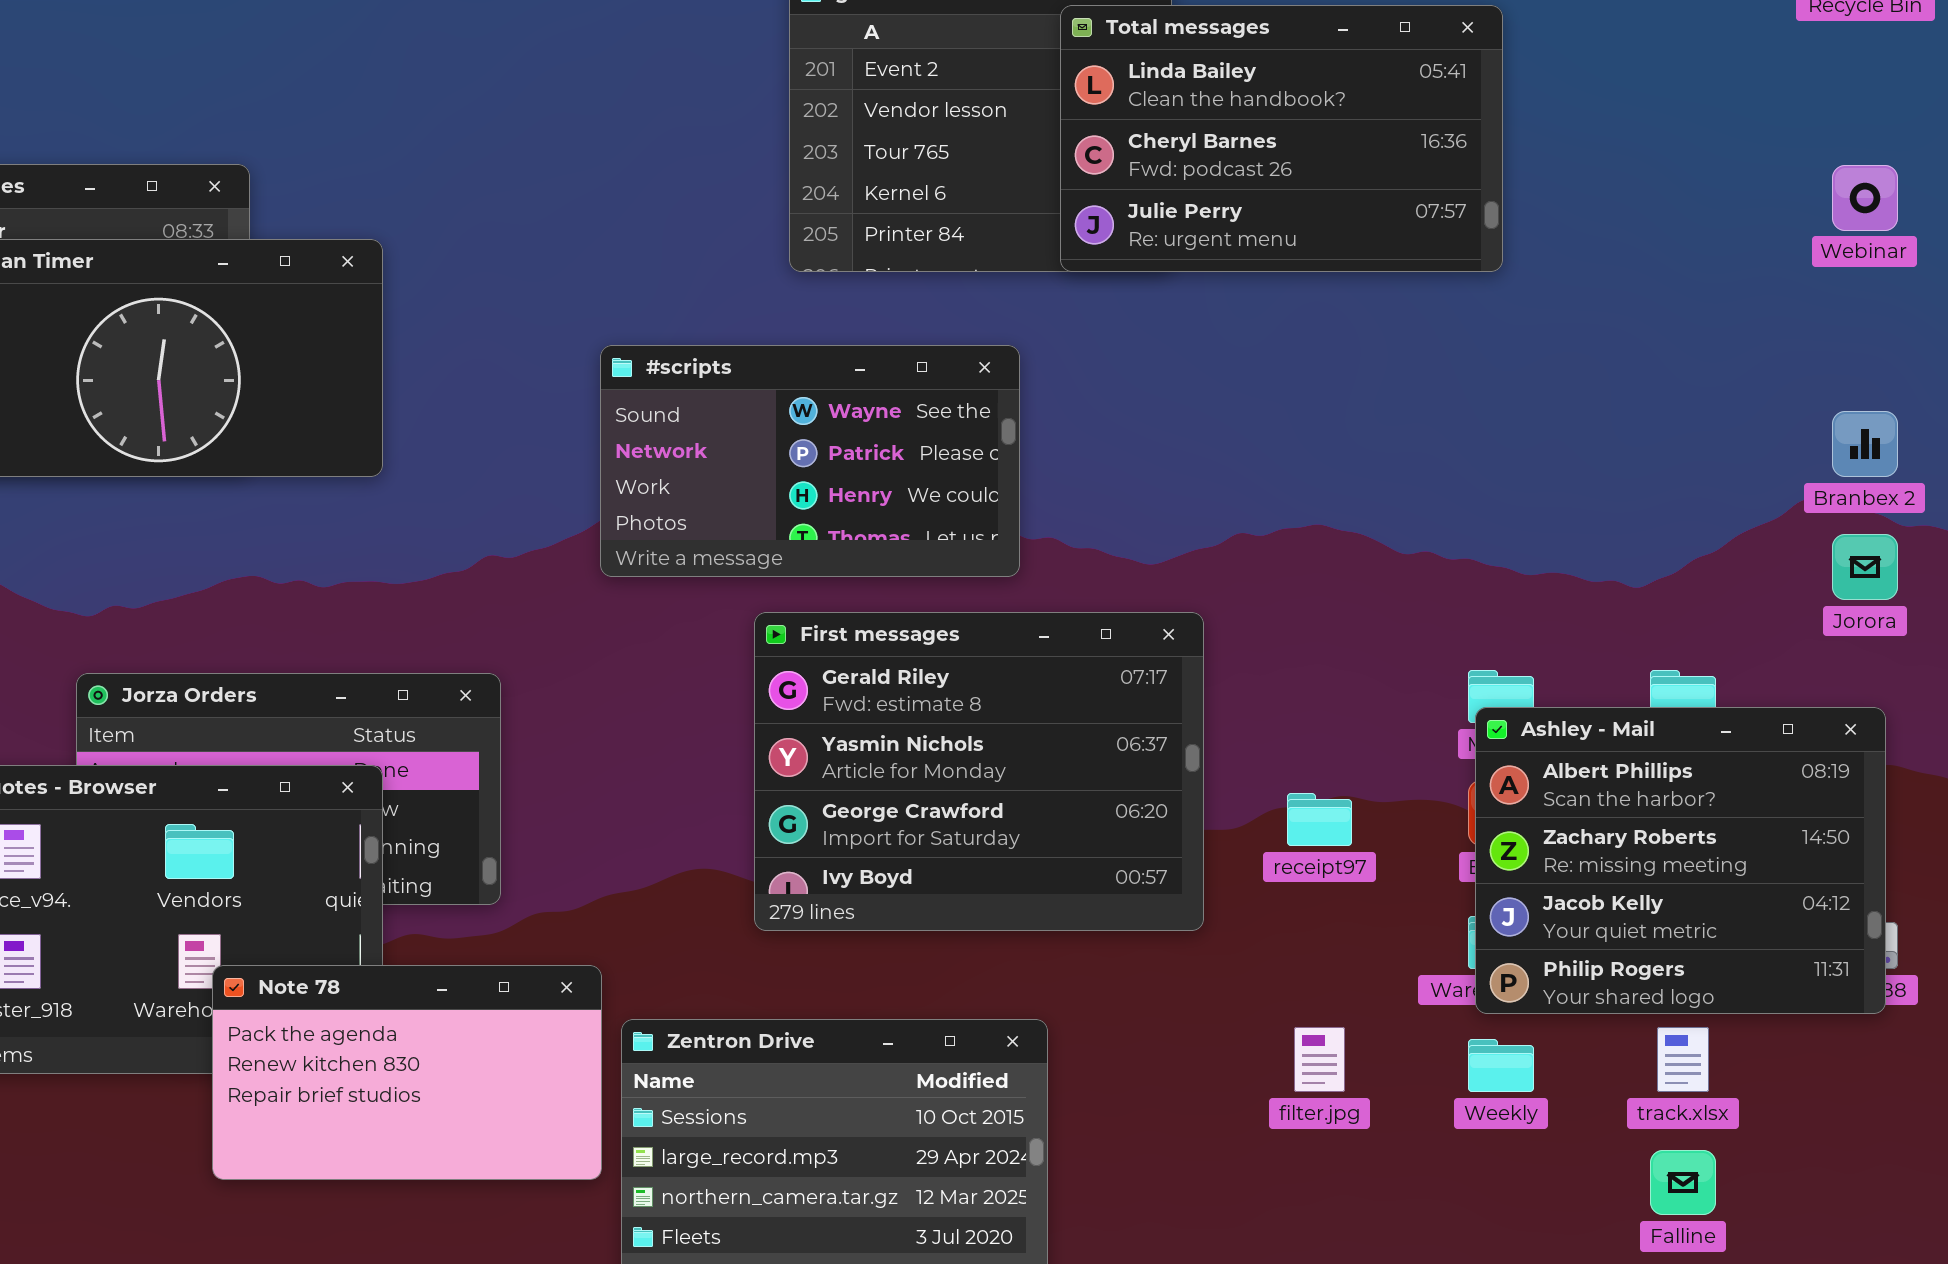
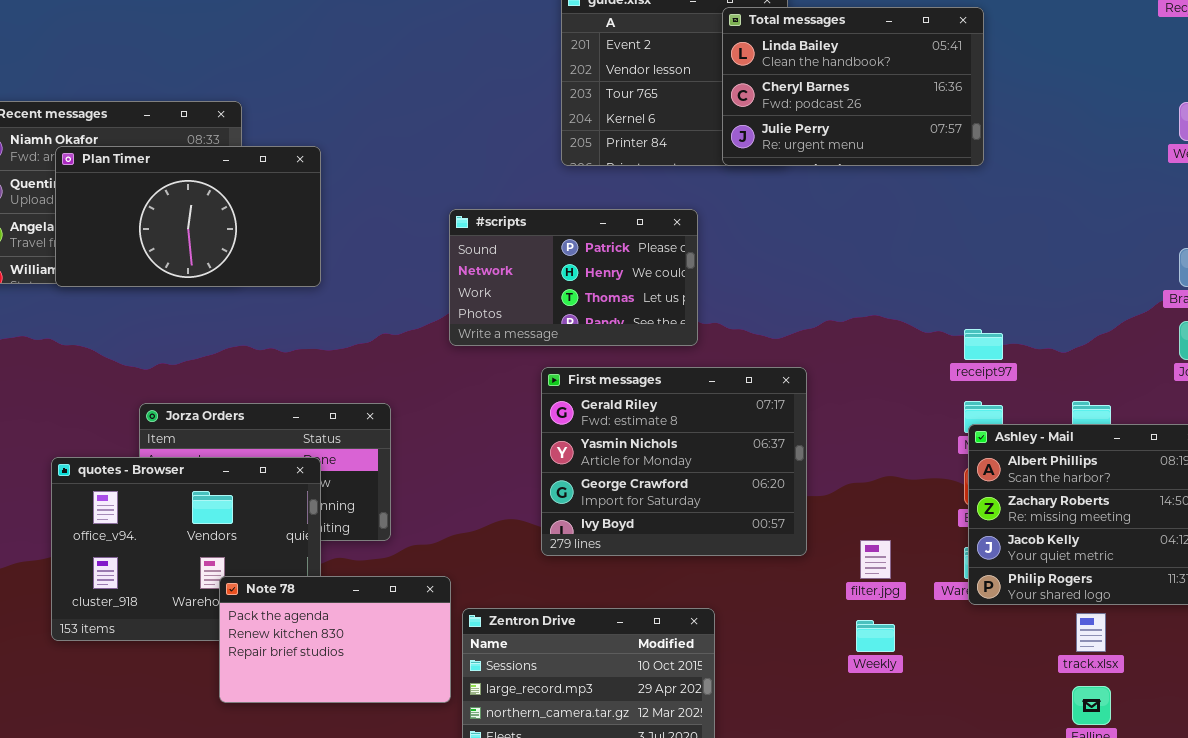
#scripts: [600,345,1020,577] -> [449,209,698,346], scrolled down 1 row
receipt97: [1287,793,1352,846] -> [964,329,1003,360], moved
filter.jpg: [1294,1027,1345,1092] -> [860,540,891,579], moved
Weekly: [1468,1039,1534,1092] -> [856,620,895,652], moved

